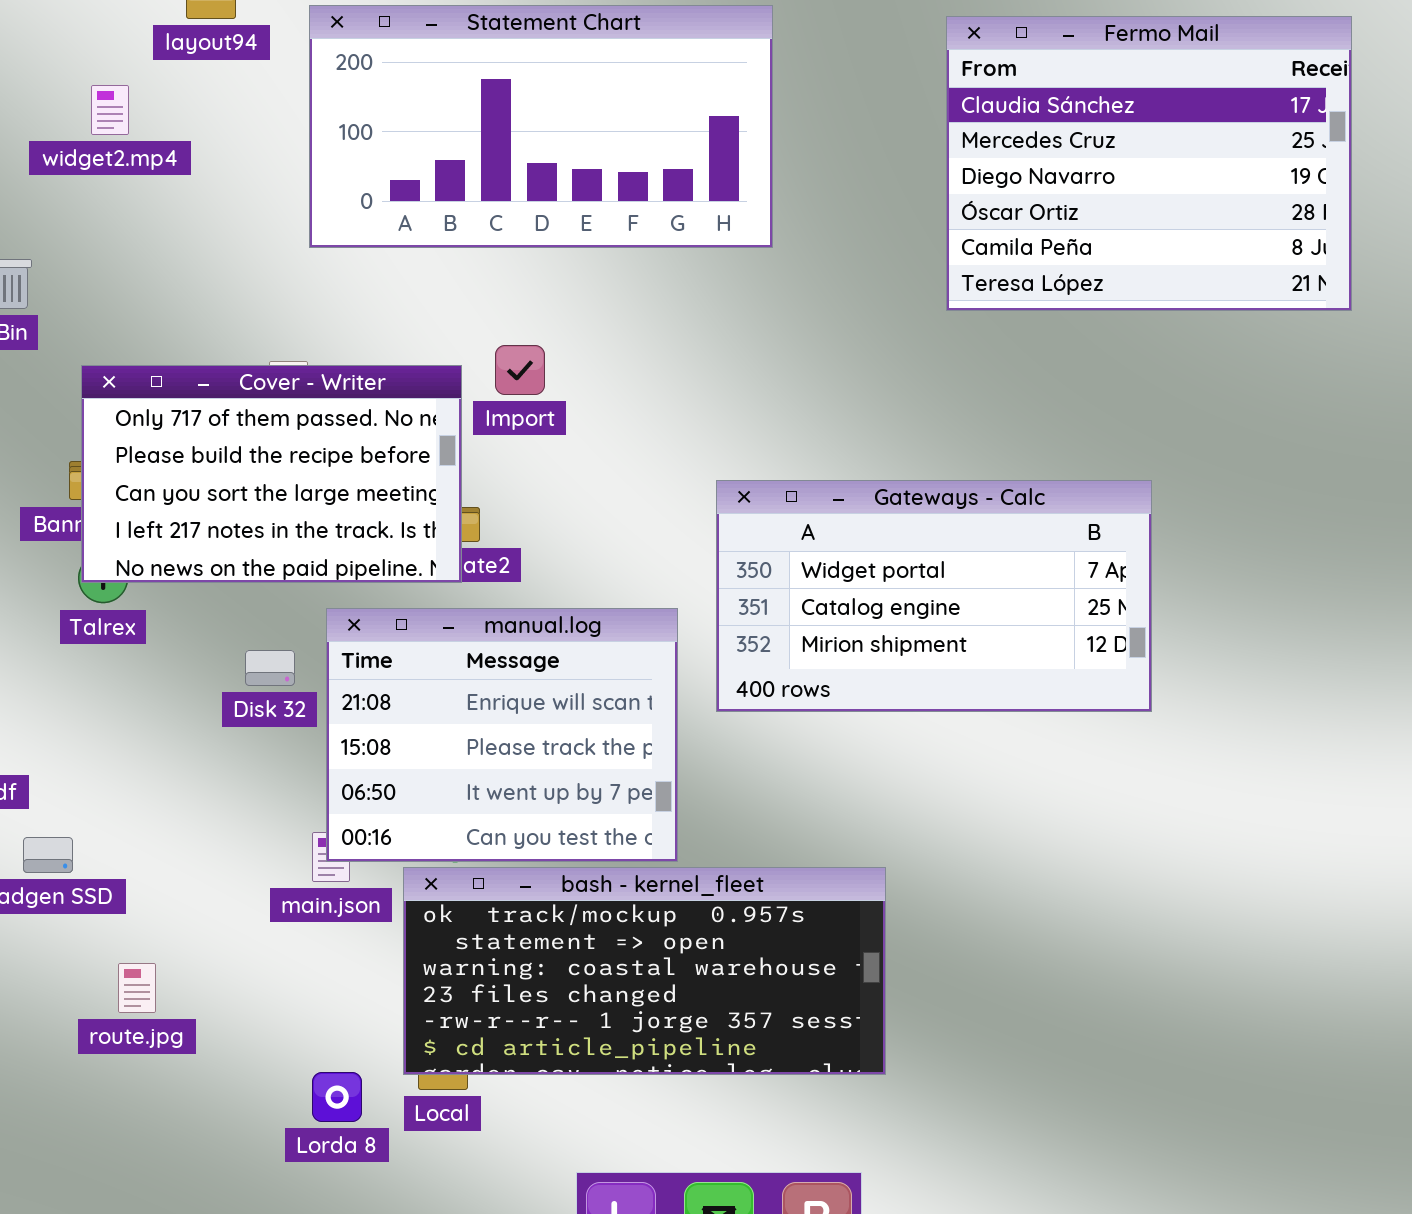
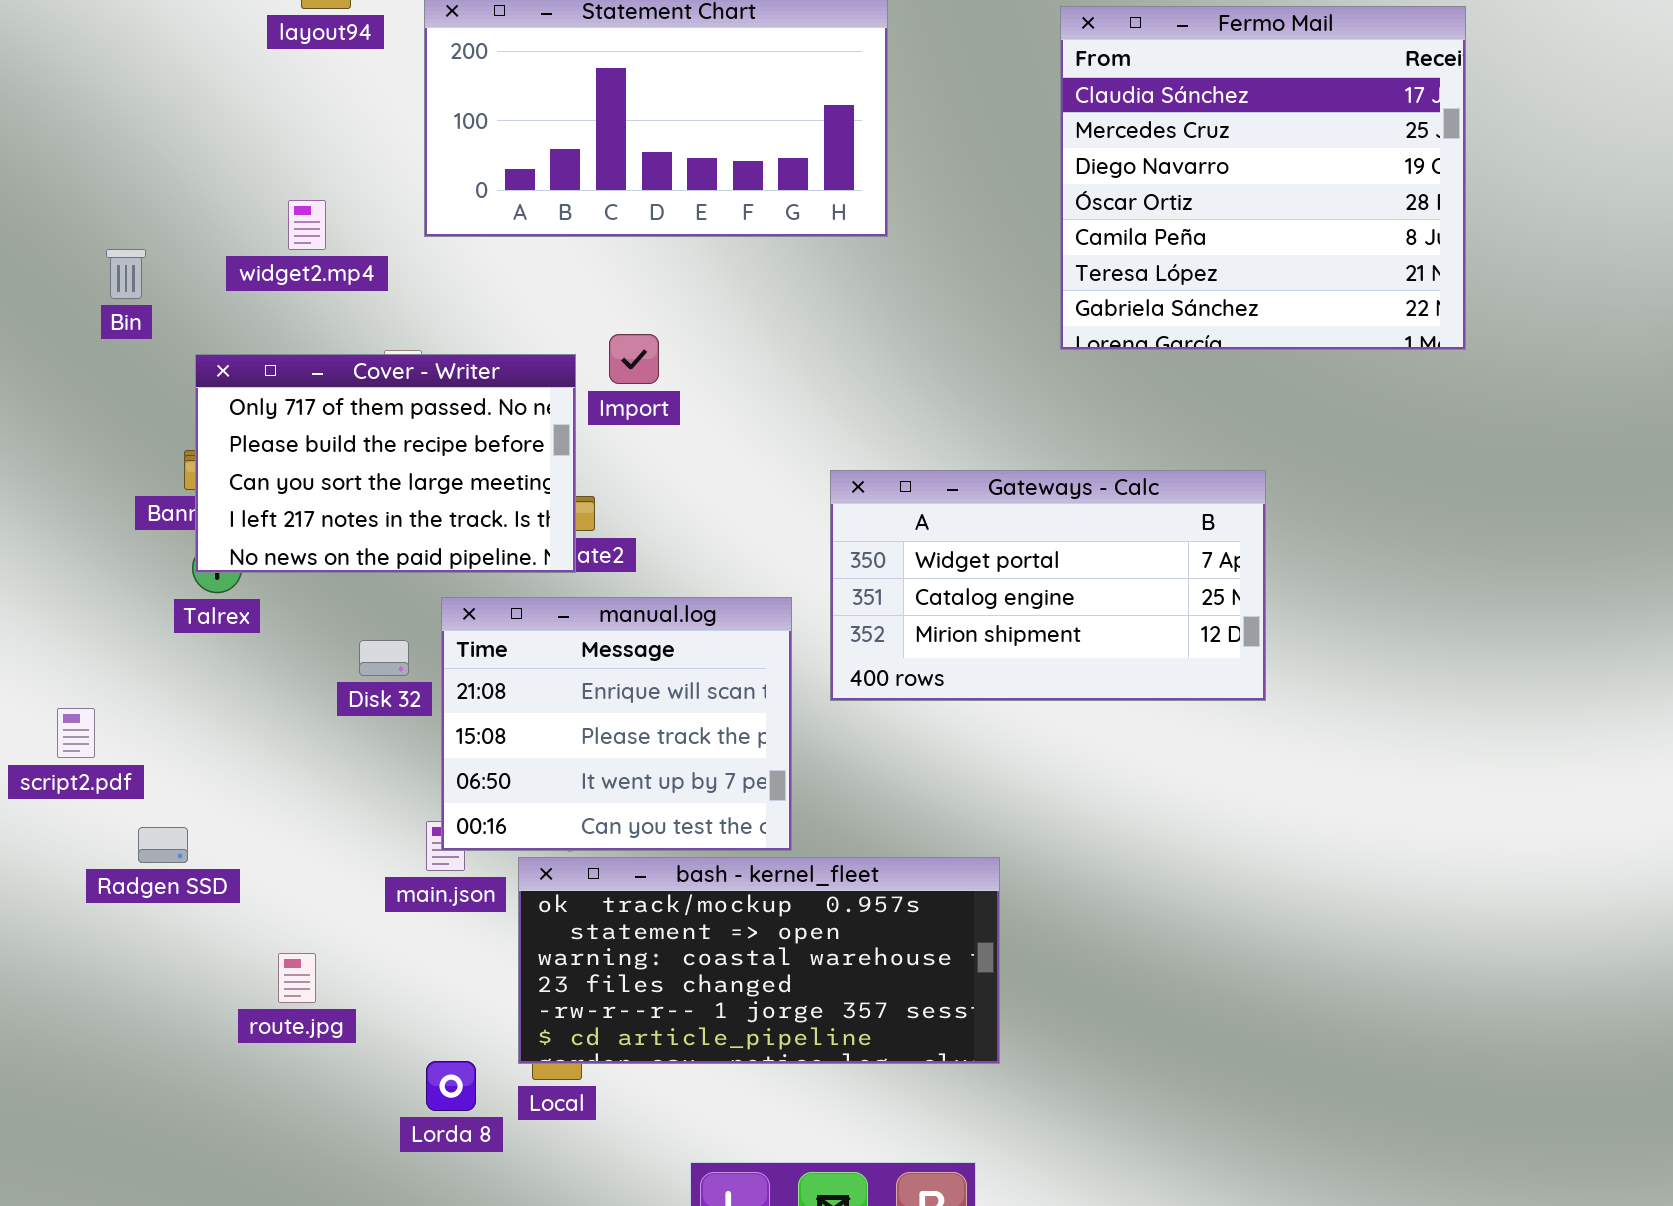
Fermo Mail: [946,16,1352,311] -> [1060,6,1466,350], resized
widget2.mp4: [91,85,129,135] -> [288,200,326,250], moved
route.jpg: [118,963,156,1013] -> [278,953,316,1003], moved

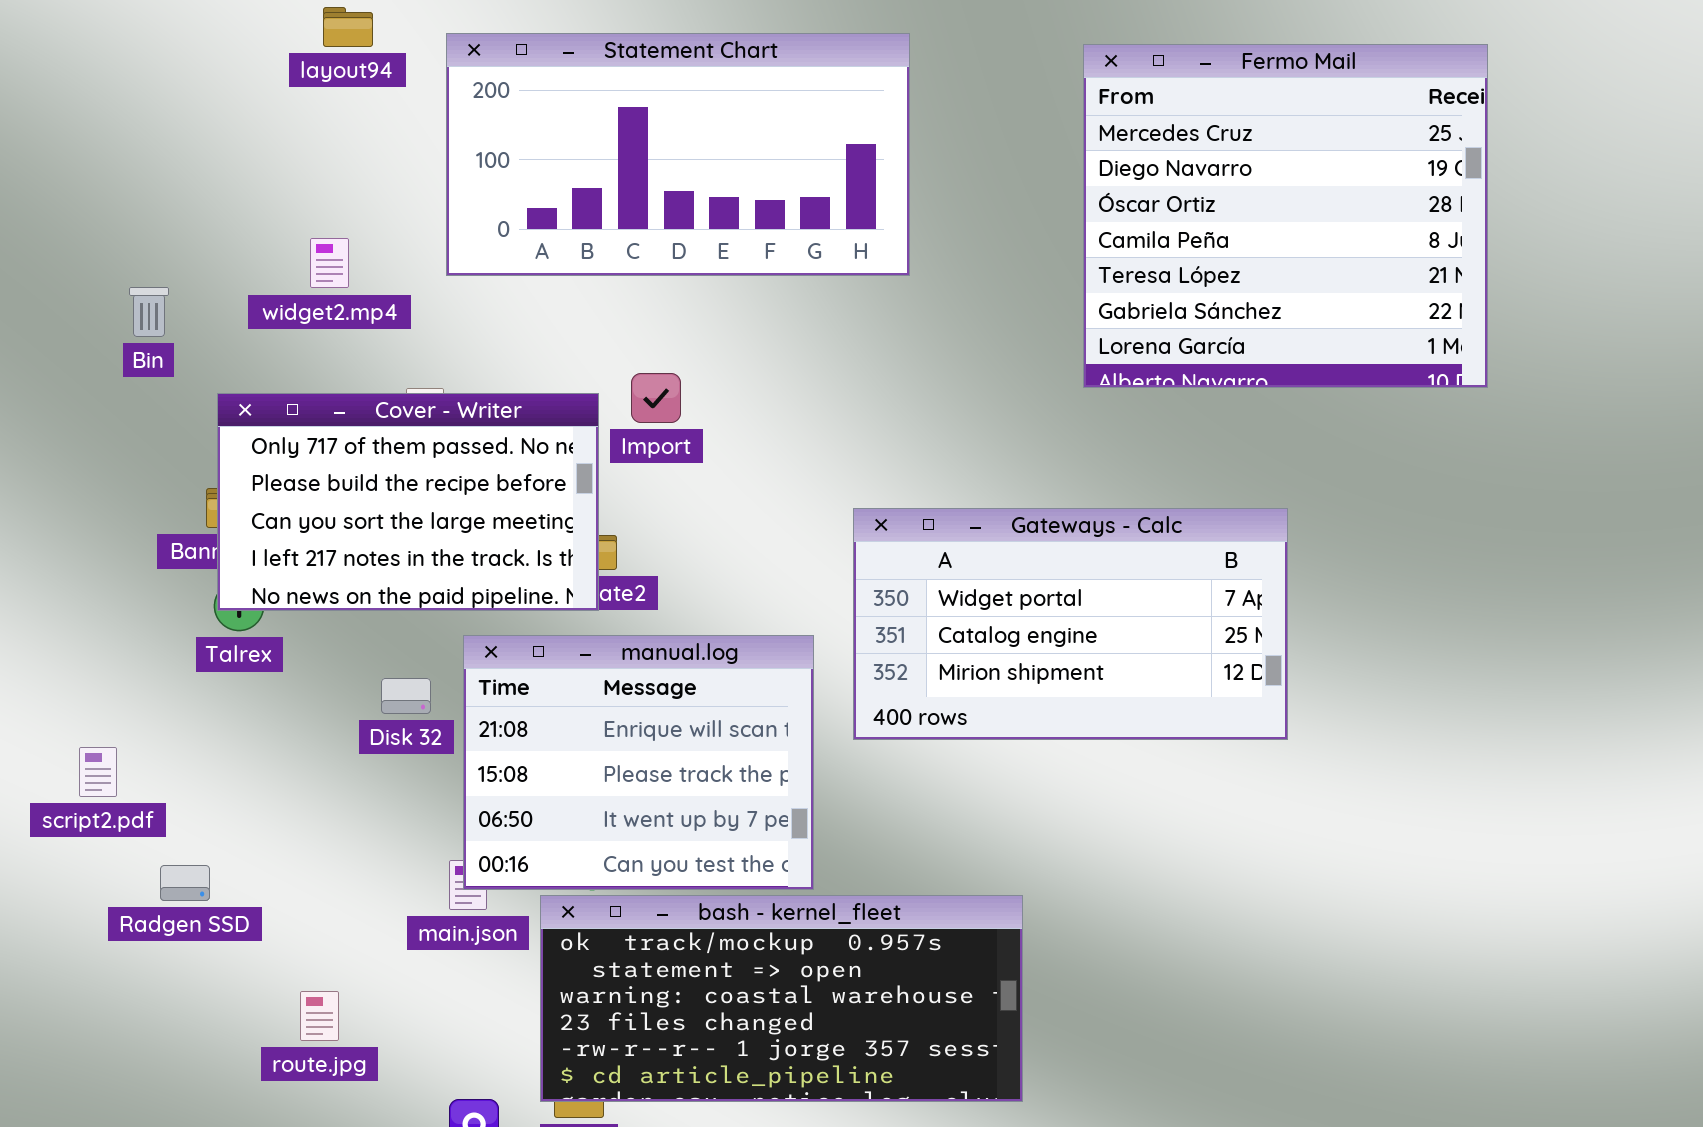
Fermo Mail: [1060,6,1466,350] -> [1083,44,1488,388], scrolled down 1 row

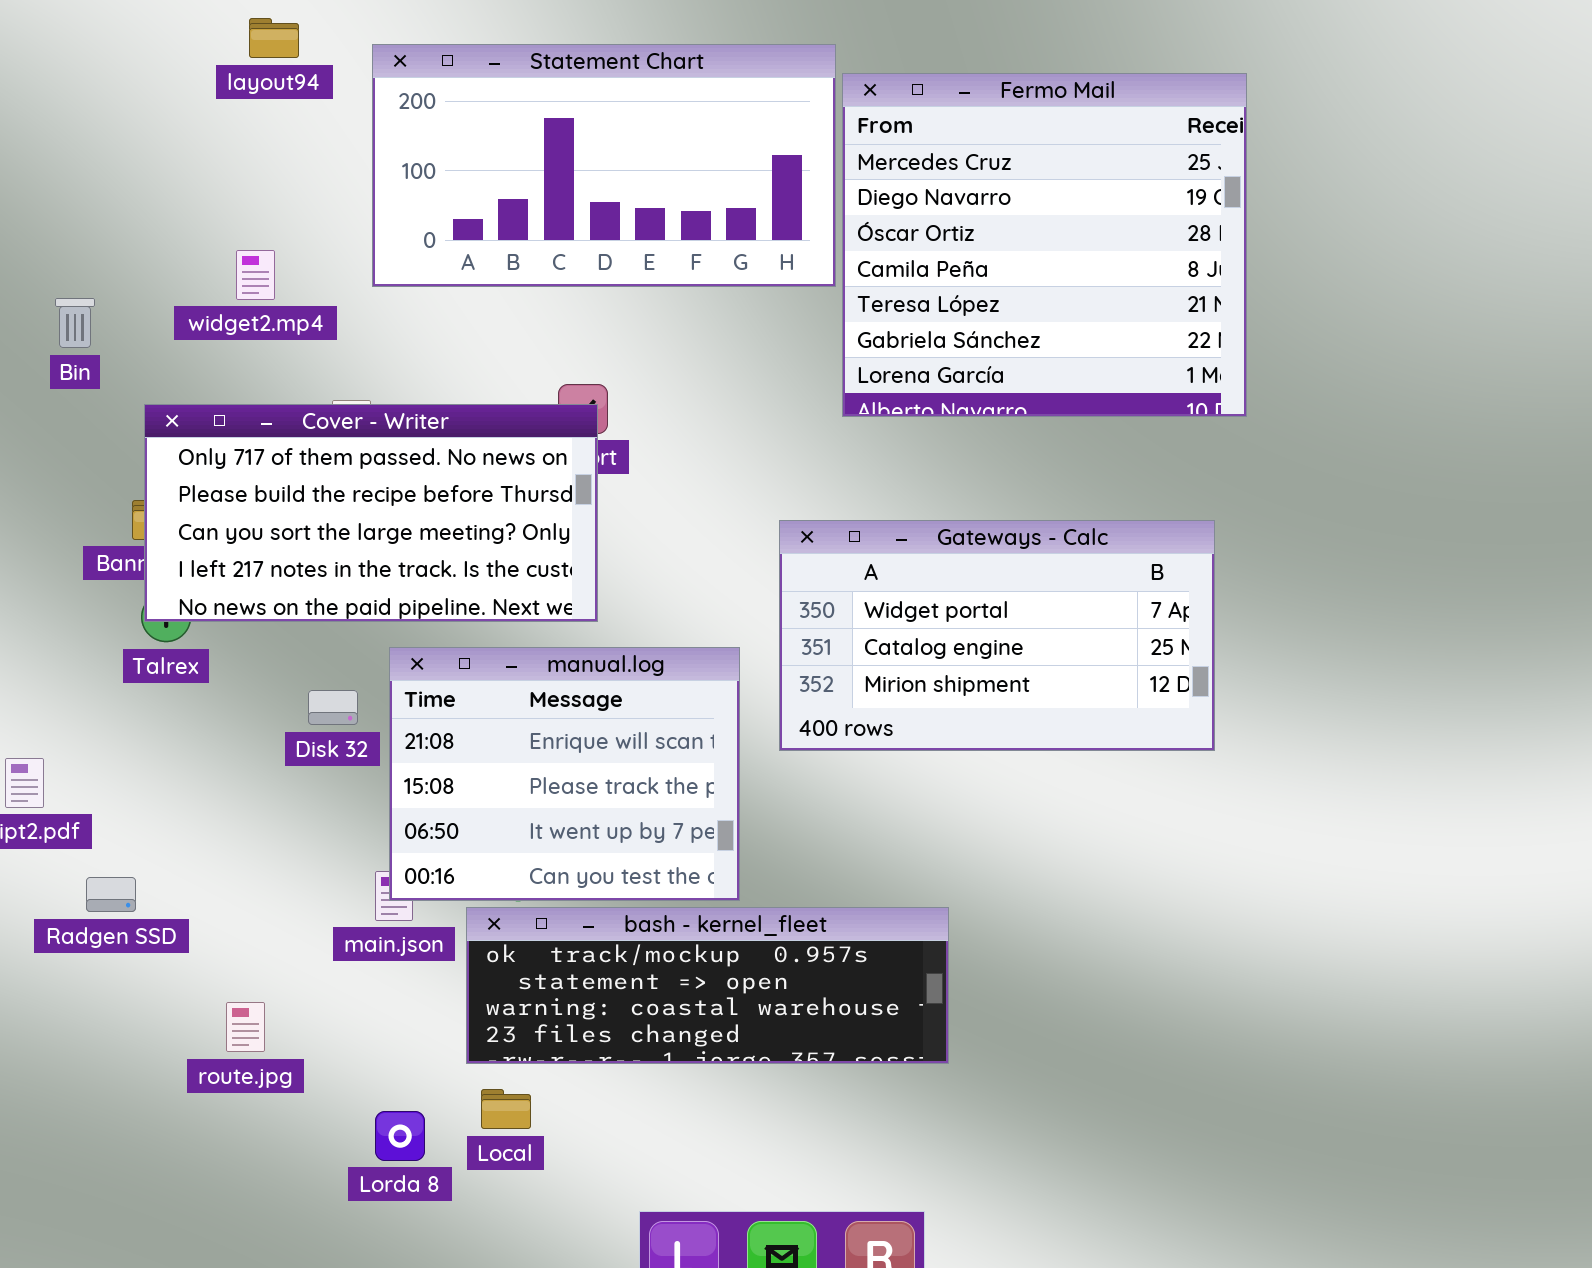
Fermo Mail: [1083,44,1488,388] -> [842,73,1247,417], moved
Cover - Writer: [217,393,599,611] -> [144,404,598,622], resized
bash - kernel_fleet: [540,895,1023,1102] -> [466,907,949,1064], resized

